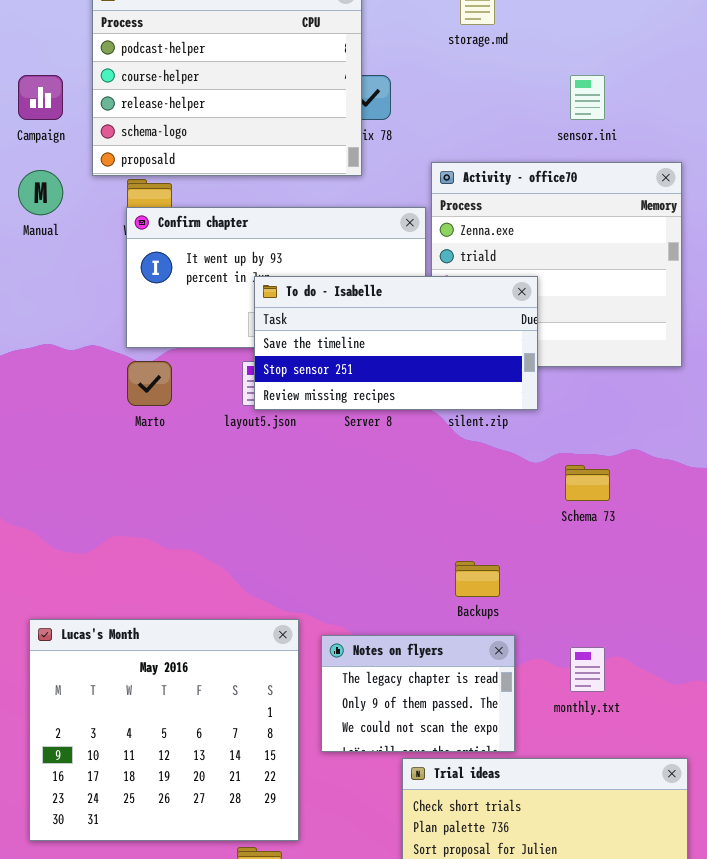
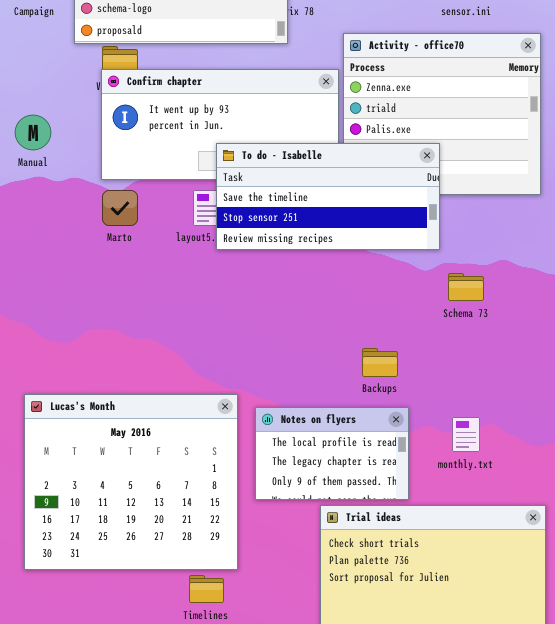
Manual: [18,170,63,215] -> [15,115,51,150], moved
To do - Isabelle: [254,276,538,410] -> [216,143,440,250], moved
Notes on flyers: [321,635,515,752] -> [255,407,409,500], scrolled up 1 row

